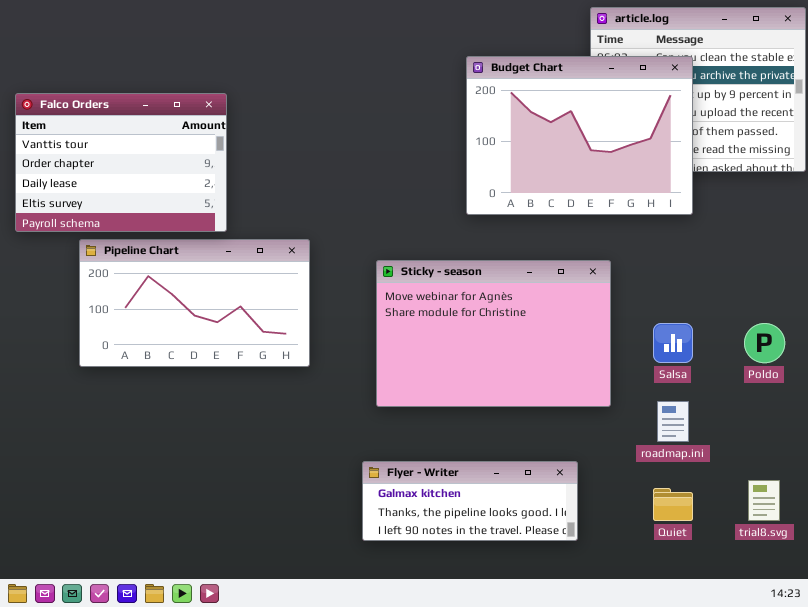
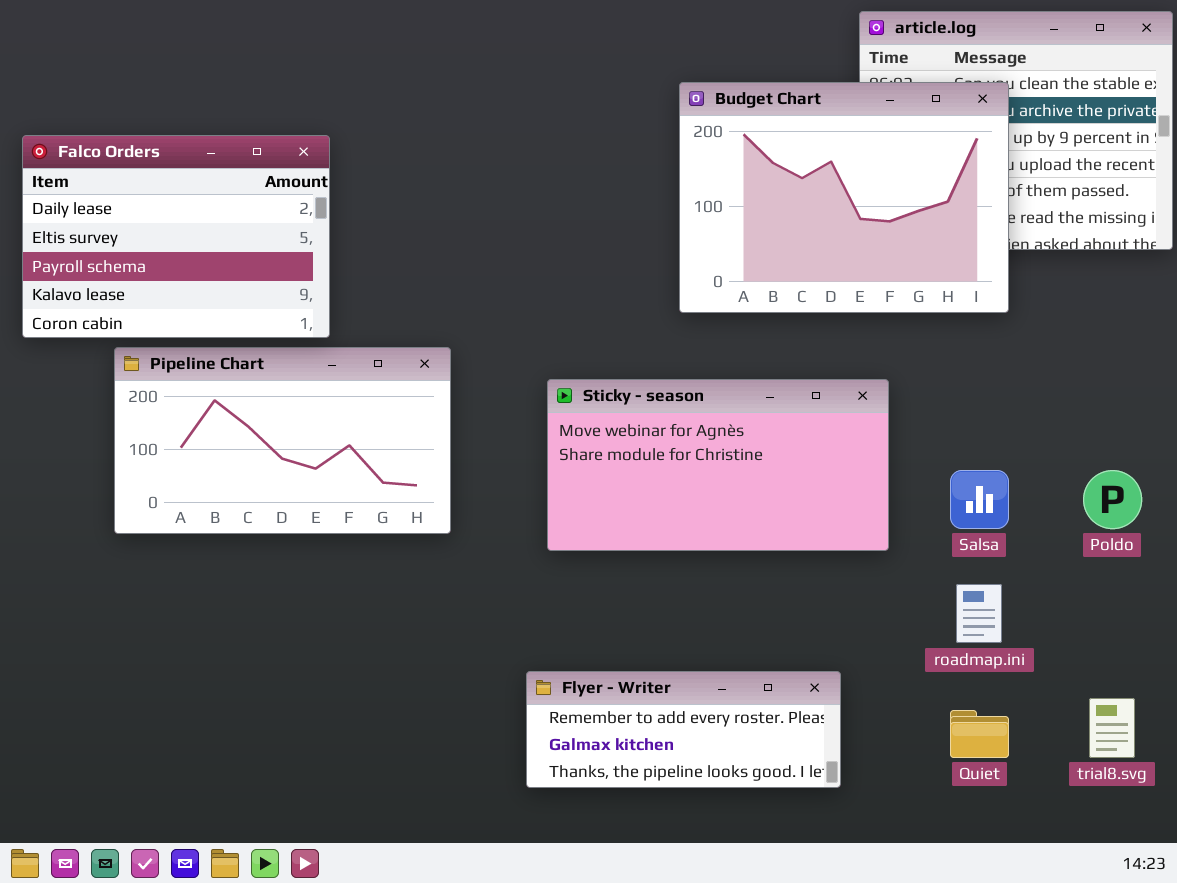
Falco Orders: [15,93,227,232] -> [22,135,330,338], scrolled down 2 rows
Sticky - season: [376,260,611,407] -> [547,379,889,551], resized
Flyer - Writer: [362,461,578,541] -> [526,671,841,788], scrolled up 1 row

